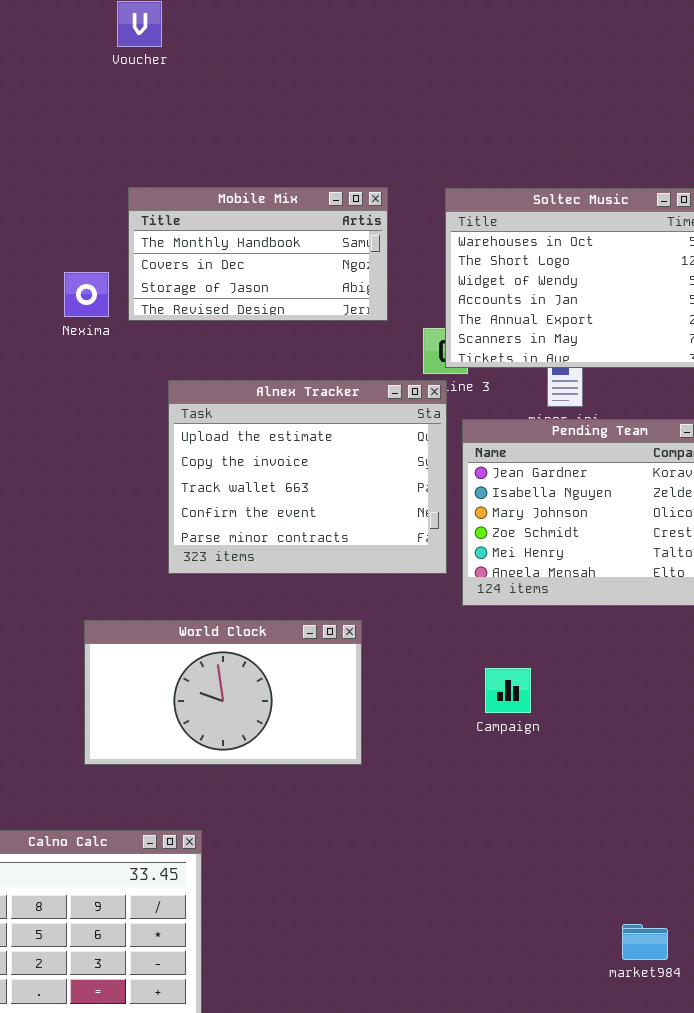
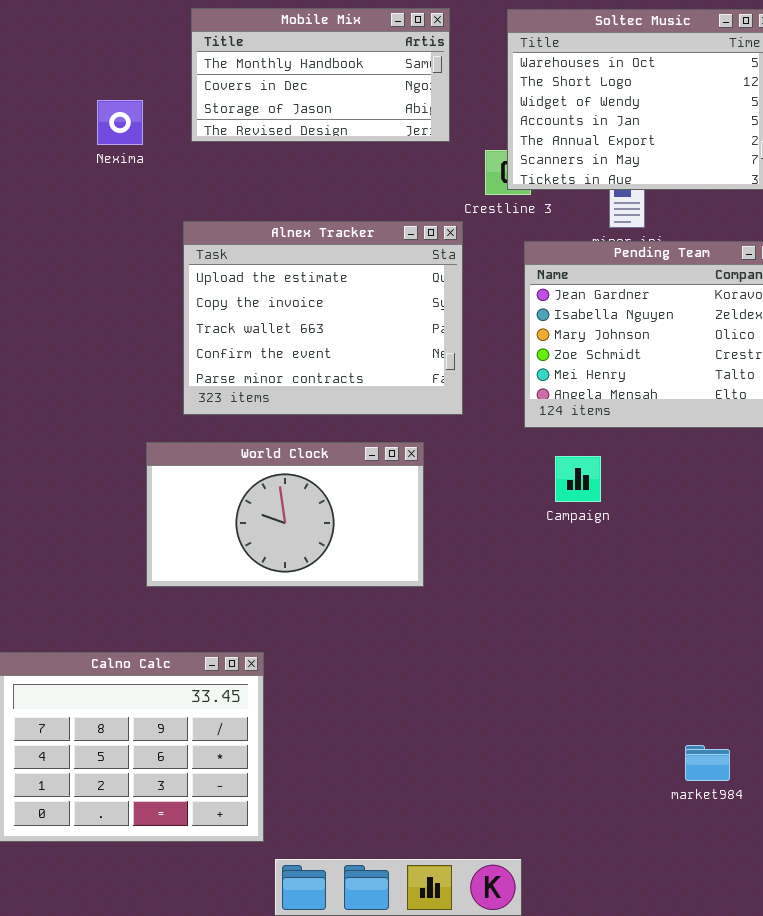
Nexima: [64,272,109,317] -> [97,100,143,145], moved
Alnex Tracker: [168,380,447,574] -> [183,221,463,415], moved
Campaign: [485,668,531,713] -> [555,456,601,502], moved

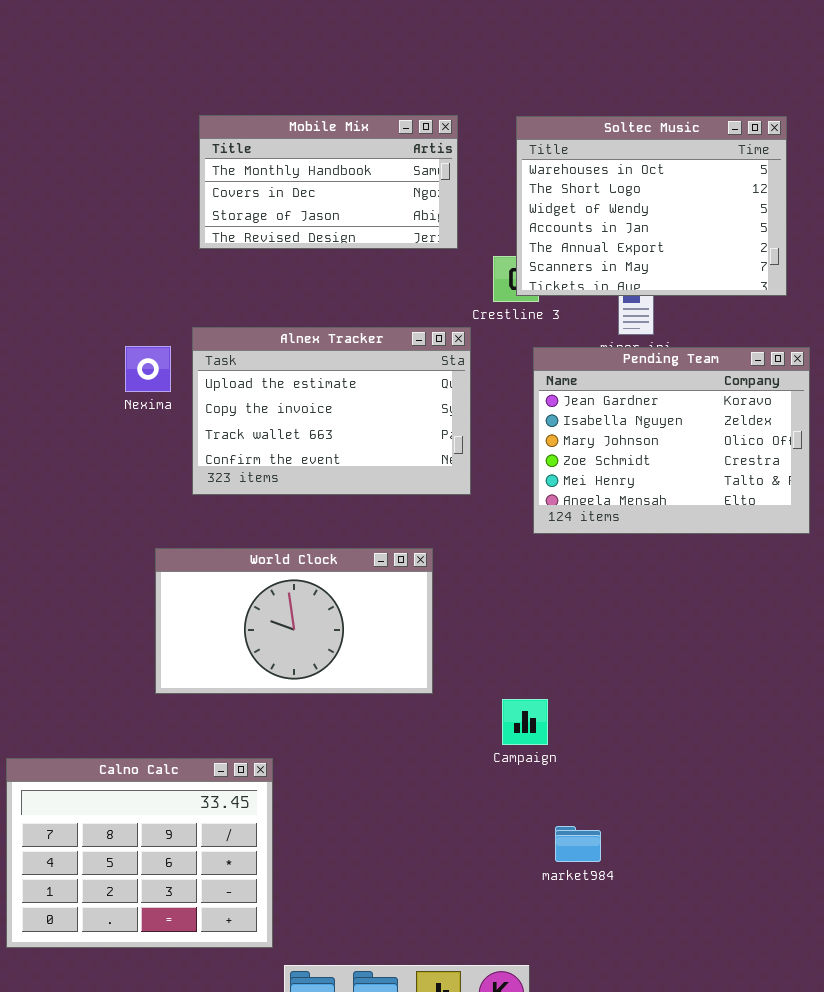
Nexima: [97,100,143,145] -> [125,346,171,392], moved
Alnex Tracker: [183,221,463,415] -> [192,327,471,495], resized
Campaign: [555,456,601,502] -> [502,699,548,745], moved
market984: [685,745,730,781] -> [555,826,601,862], moved

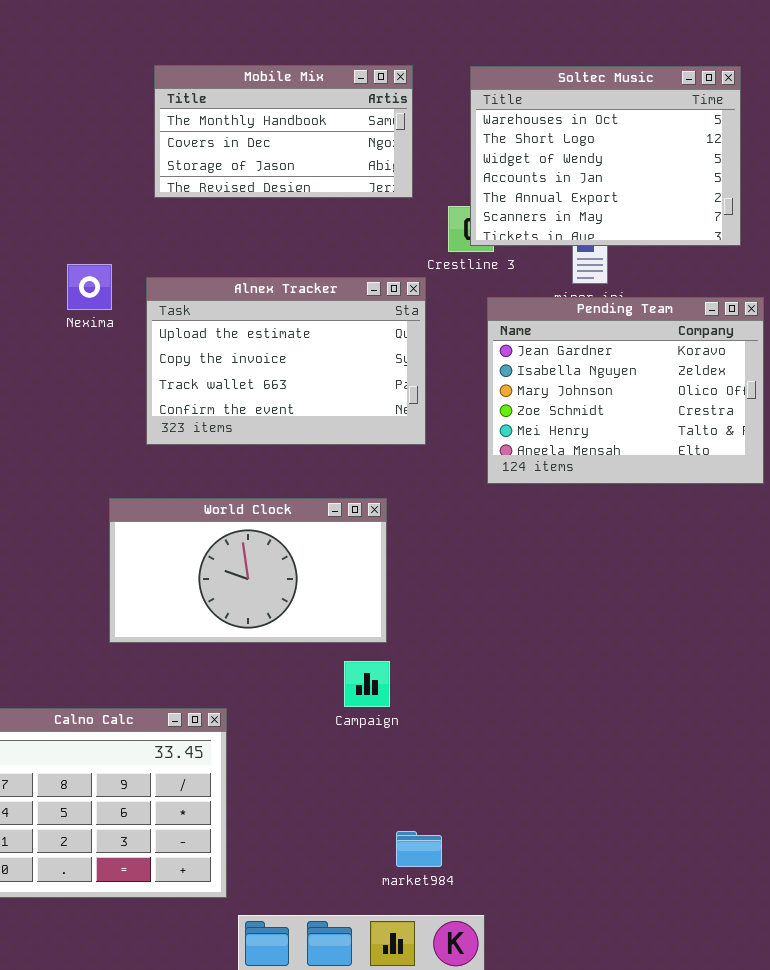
Nexima: [125,346,171,392] -> [67,264,112,310], moved
Campaign: [502,699,548,745] -> [344,661,390,707], moved
market984: [555,826,601,862] -> [396,831,442,867], moved

